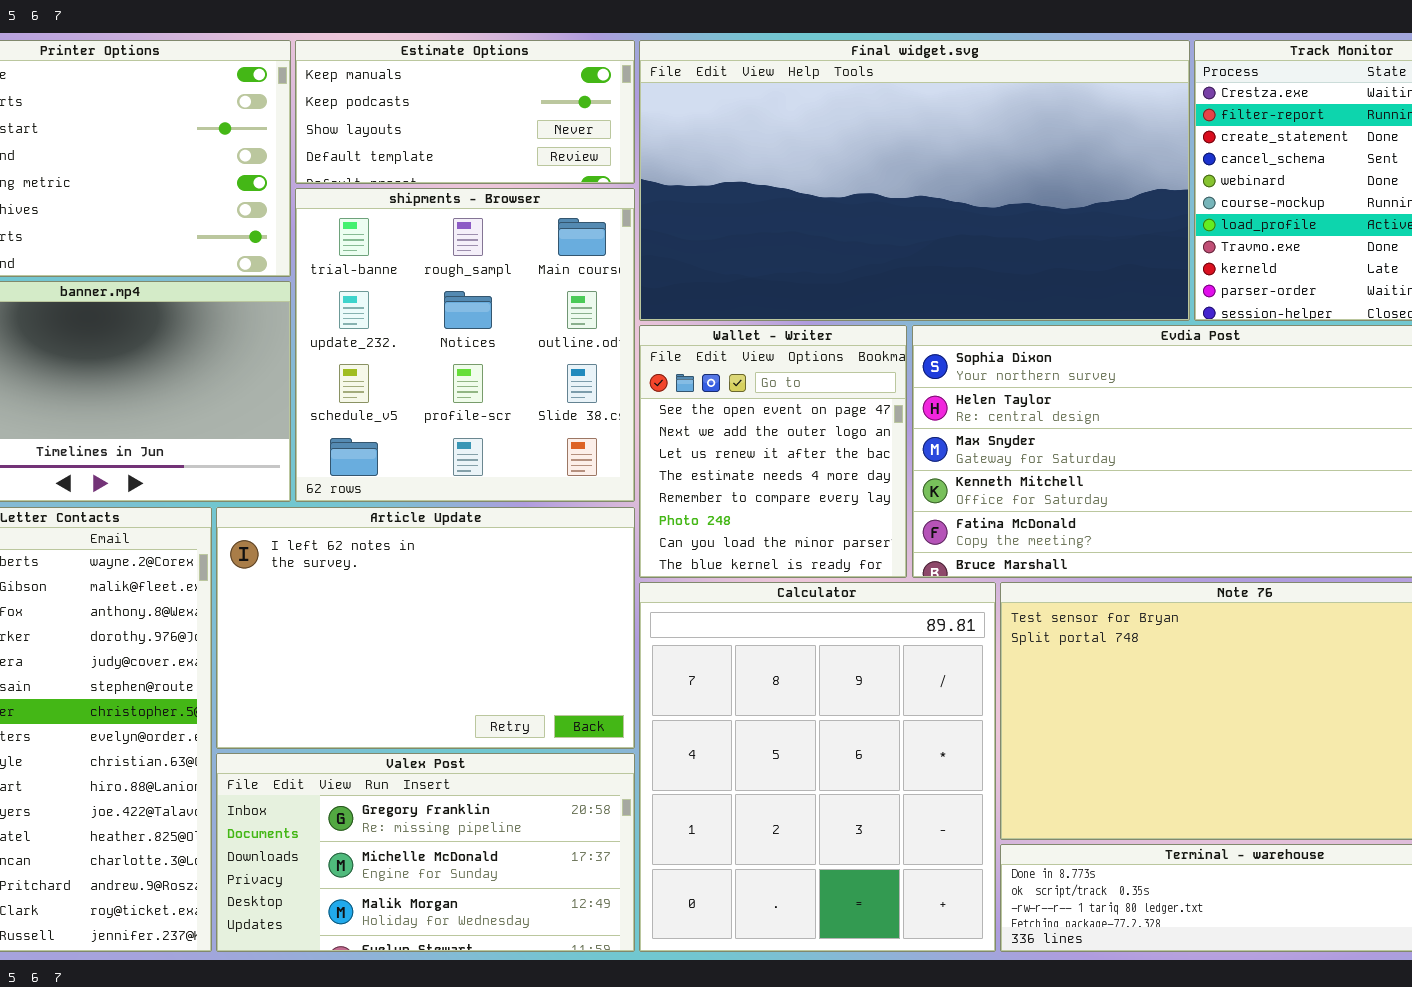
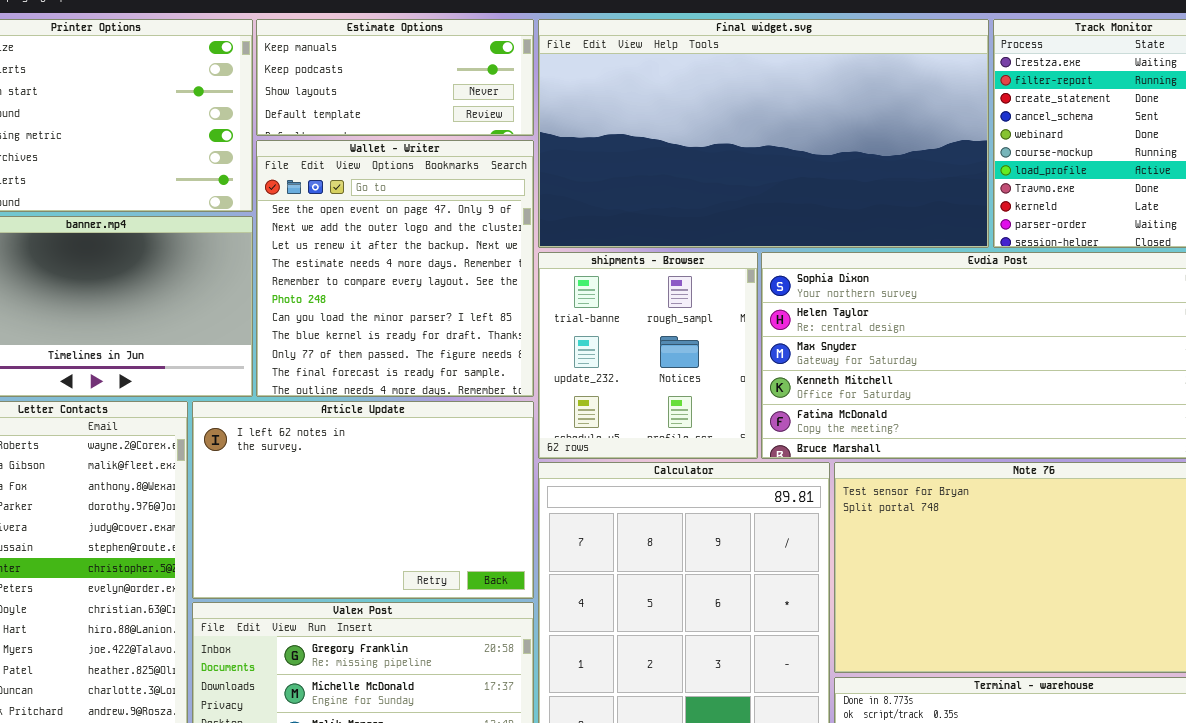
shipments - Browser: [295,188,635,502] -> [538,252,758,459], moved, resized
Wallet - Writer: [639,325,907,578] -> [256,140,534,397], moved, resized

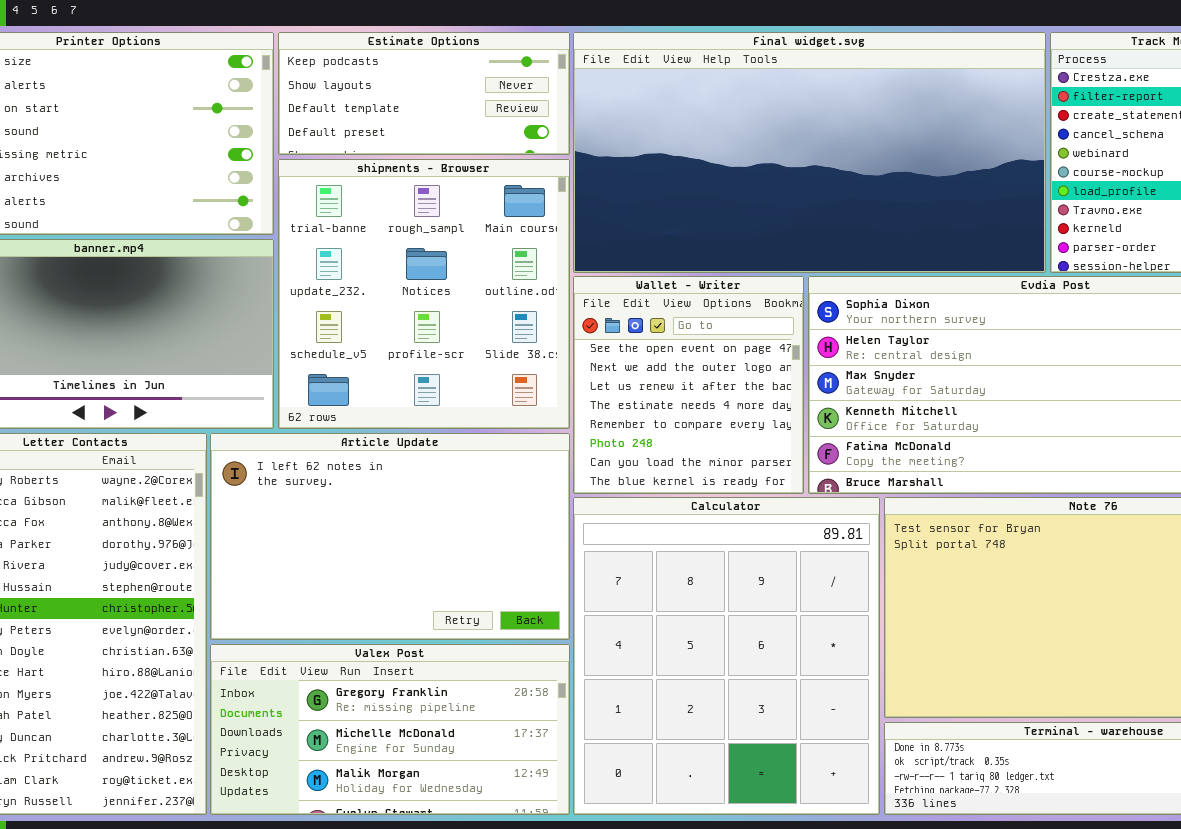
Estimate Options: [256,19,534,136] -> [278,32,570,155], scrolled down 1 row
Wallet - Writer: [256,140,534,397] -> [573,276,804,494], moved, resized
shipments - Browser: [538,252,758,459] -> [278,159,570,429], moved, resized

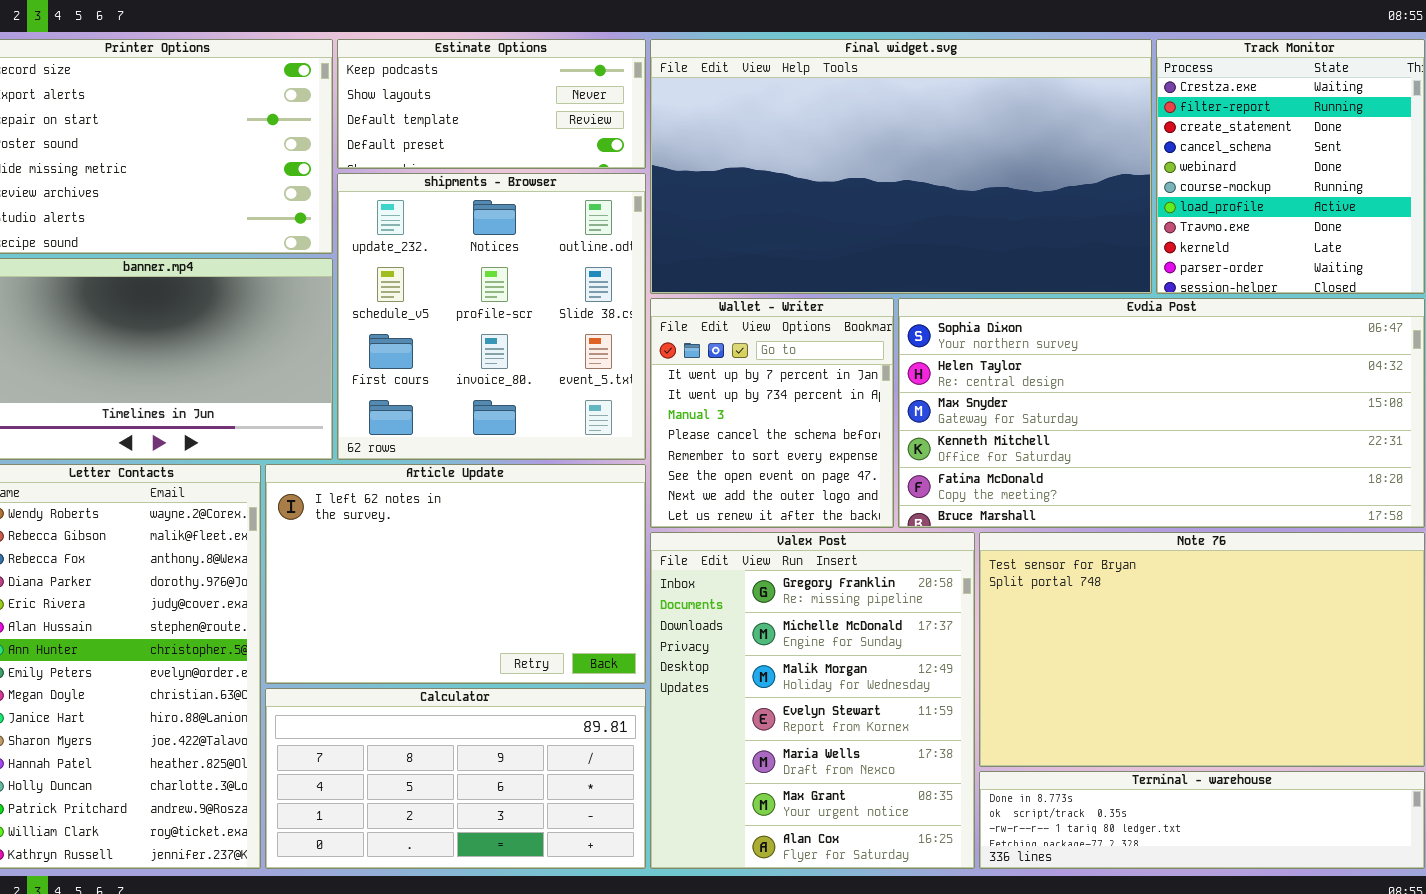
shipments - Browser: [278,159,570,429] -> [337,173,646,460], scrolled down 1 row
Wallet - Writer: [573,276,804,494] -> [650,298,894,528], scrolled up 5 rows
Calculator: [573,497,880,815] -> [265,688,646,869], moved, resized
Valex Post: [210,644,570,815] -> [650,532,975,869], moved, resized

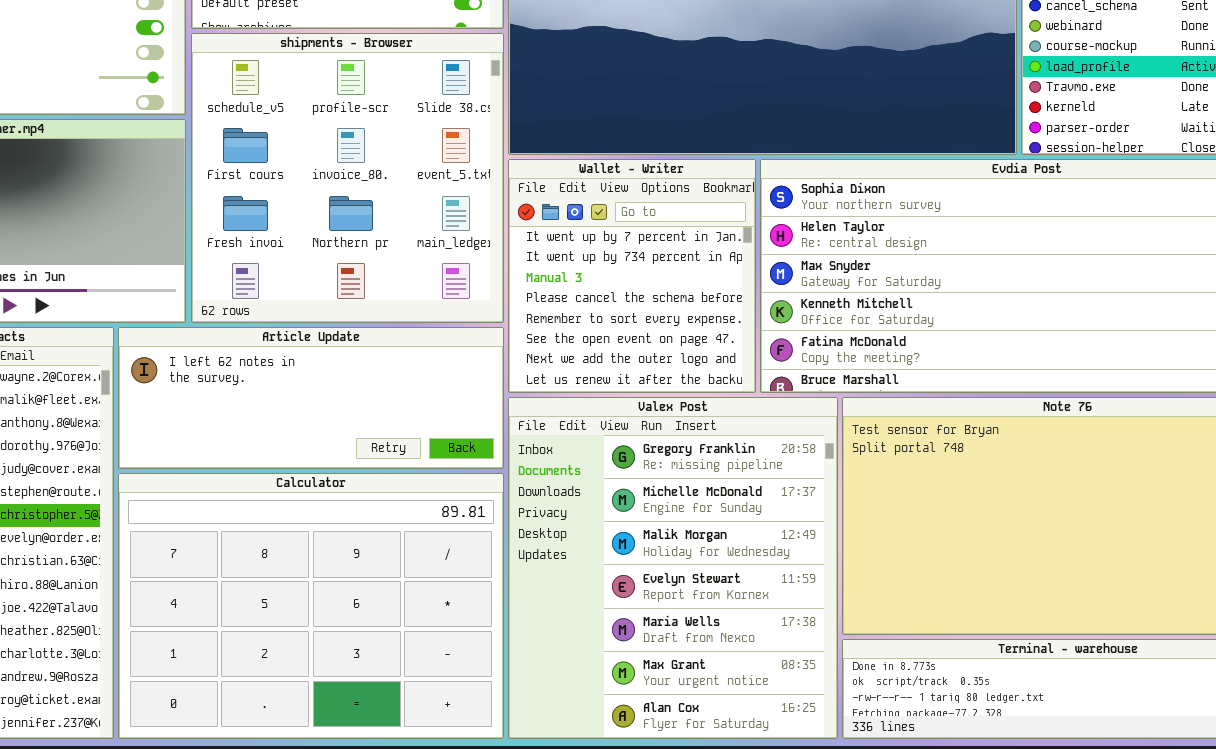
shipments - Browser: [337,173,646,460] -> [191,33,504,323], scrolled down 1 row
Article Update: [265,464,646,684] -> [118,327,504,469], resized
Calculator: [265,688,646,869] -> [118,473,504,739], resized

